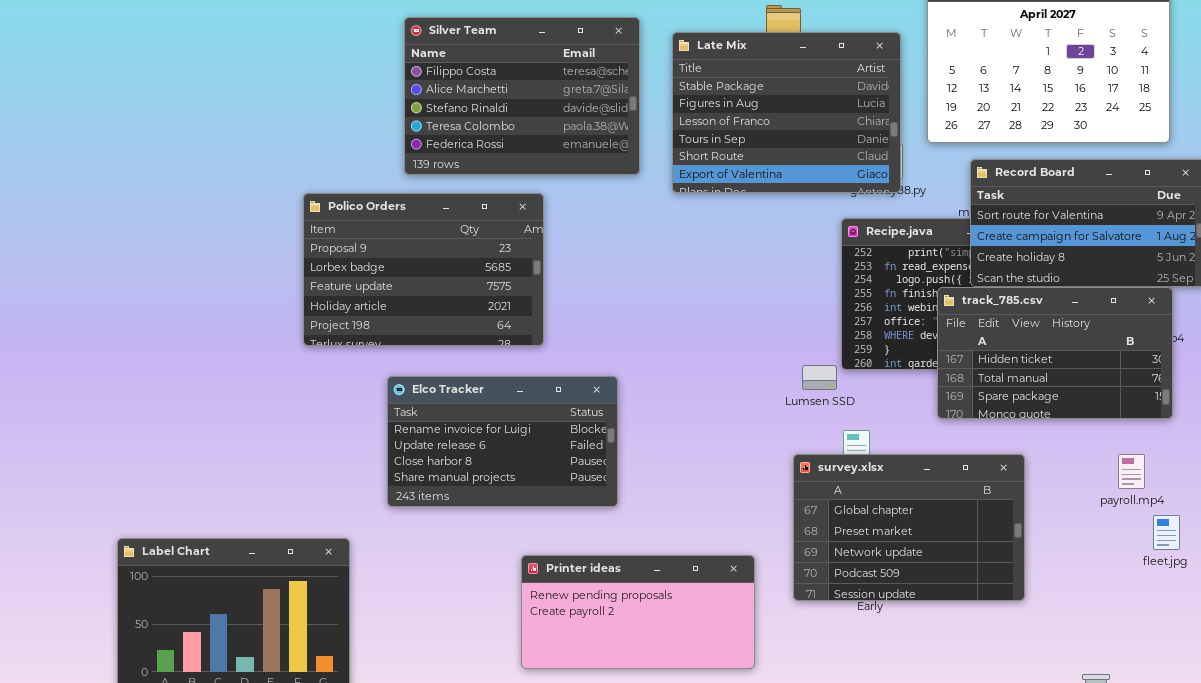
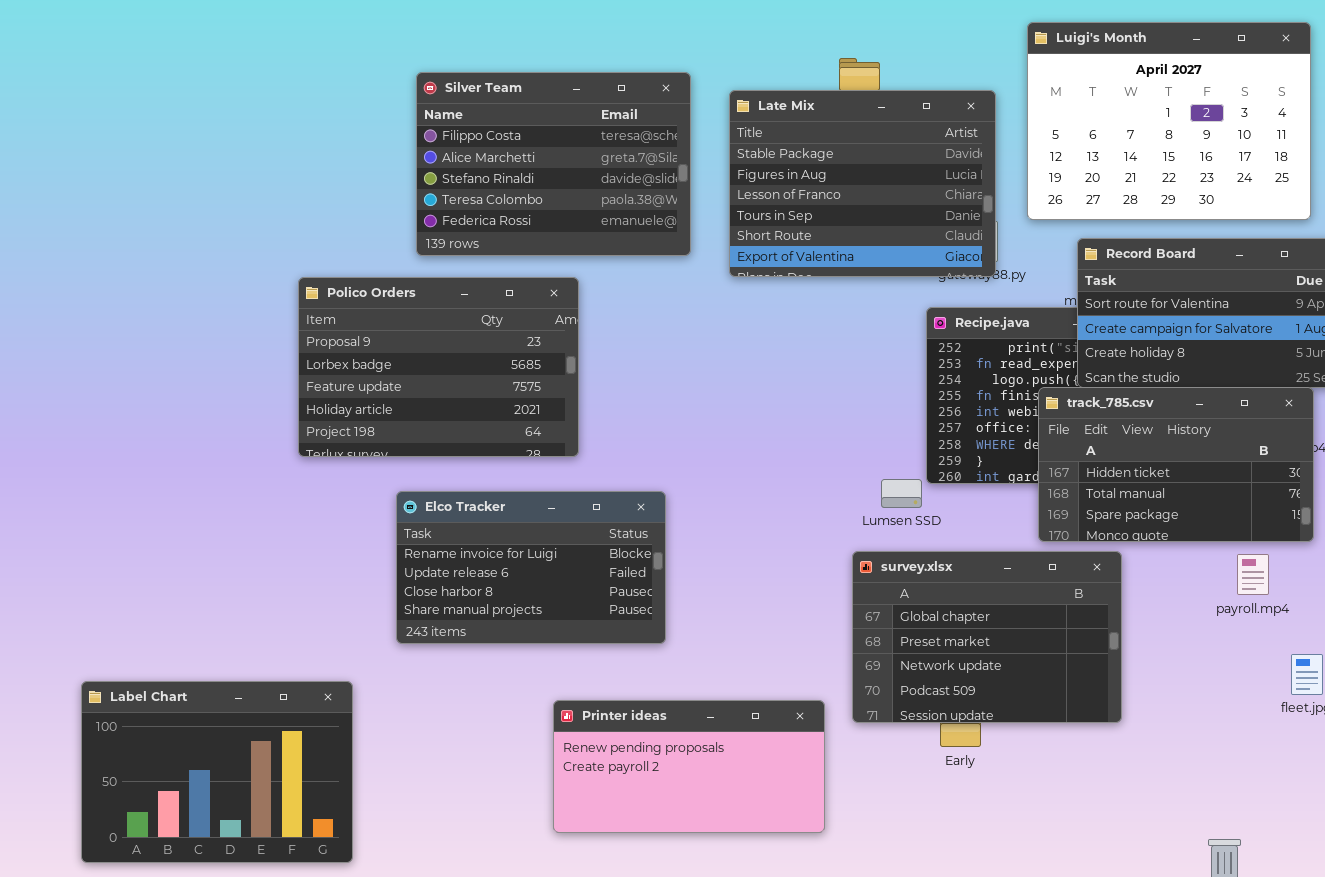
survey.xlsx: [793,454,1025,601] -> [852,551,1122,723], moved
payroll.mp4: [1118,454,1145,489] -> [1237,554,1269,595], moved

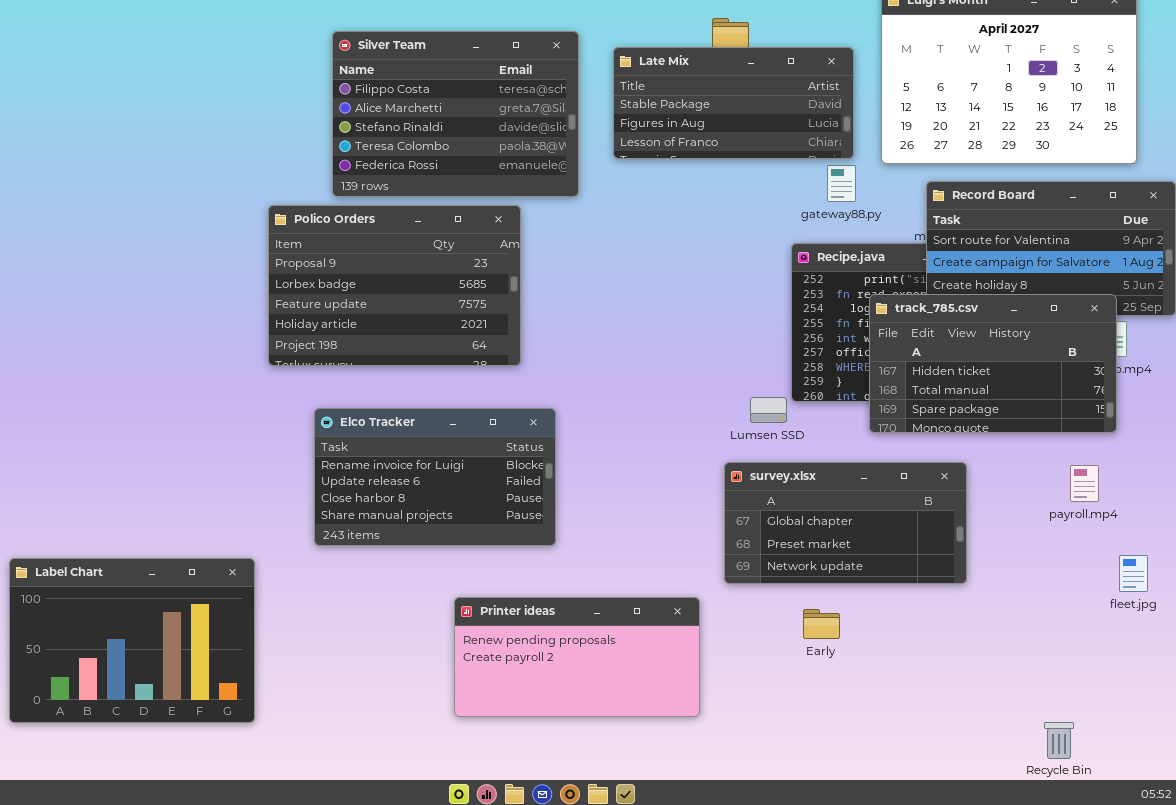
Late Mix: [729,90,996,277] -> [613,47,854,159], resized
Polico Orders: [298,277,579,457] -> [268,205,521,366], moved
track_785.csv: [1038,387,1314,542] -> [869,294,1117,433], moved
survey.xlsx: [852,551,1122,723] -> [724,462,967,584], resized
Label Chart: [81,681,353,863] -> [9,558,255,723], moved

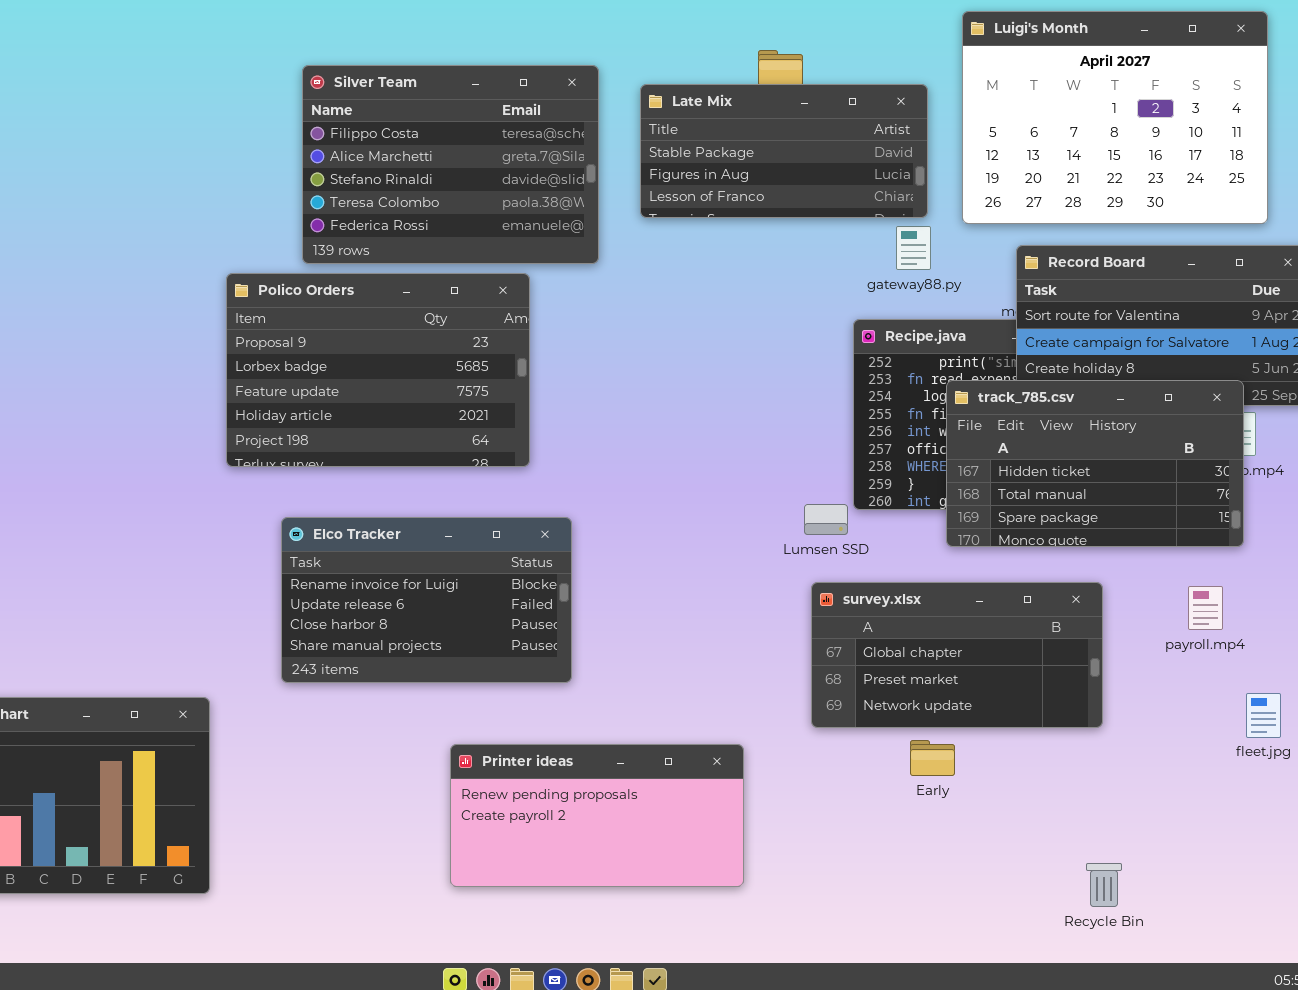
survey.xlsx: [724,462,967,584] -> [811,582,1103,728], moved
Early: [803,609,840,639] -> [910,740,955,776], moved
Recycle Bin: [1044,722,1074,759] -> [1086,863,1122,907], moved

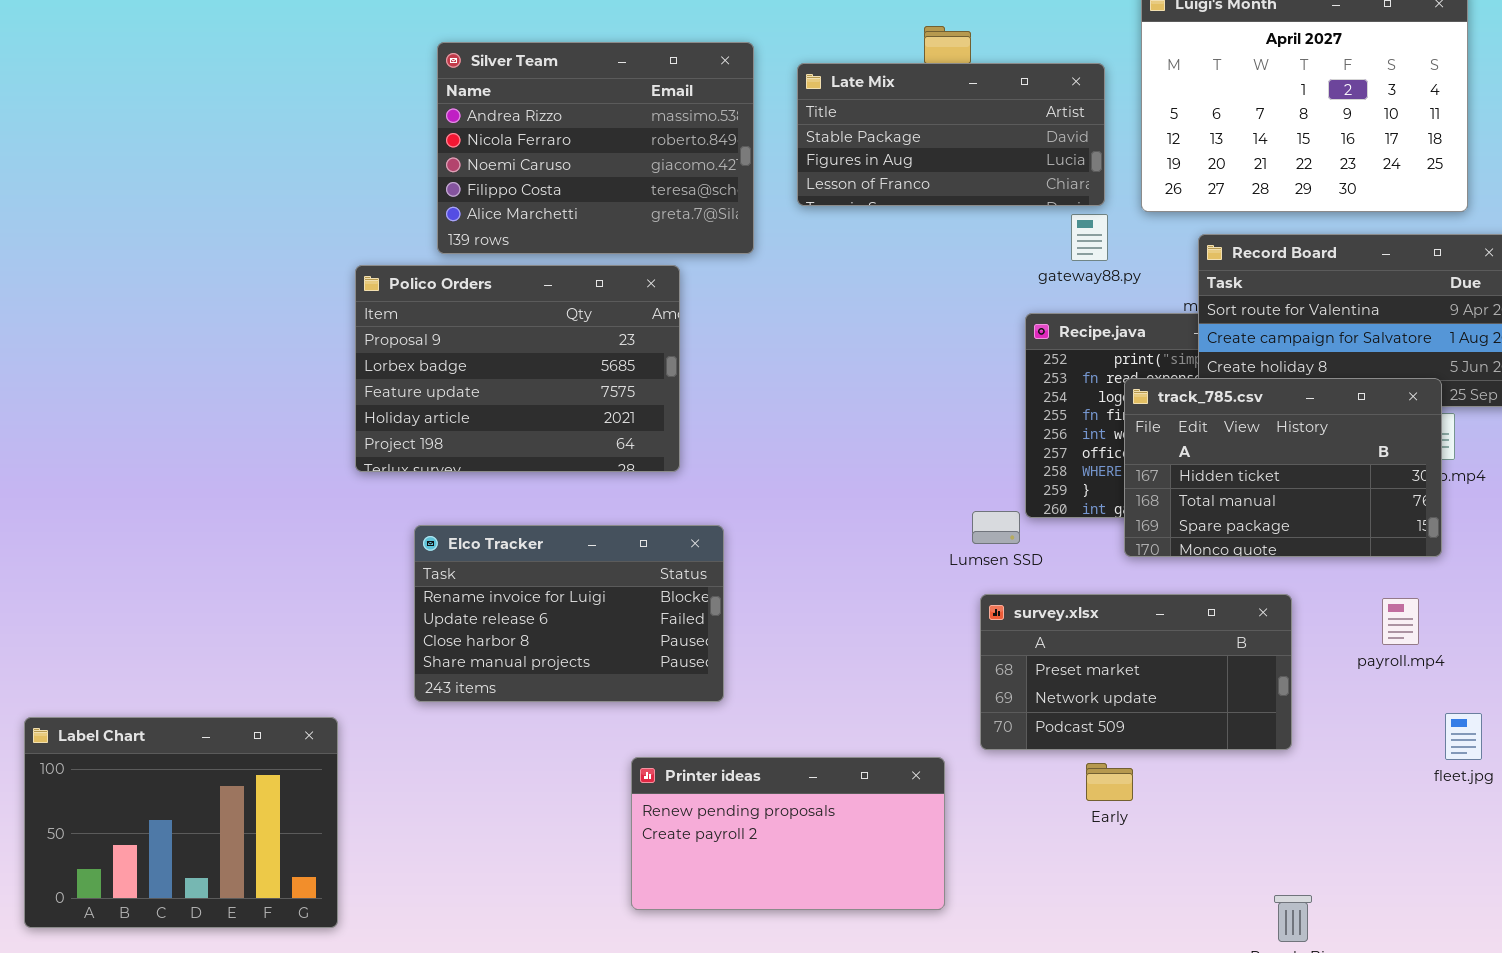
Silver Team: [302,65,599,264] -> [437,42,754,254], scrolled up 3 rows
survey.xlsx: [811,582,1103,728] -> [980,594,1292,750], scrolled down 1 row
Printer ideas: [450,744,744,887] -> [631,757,945,910], moved

